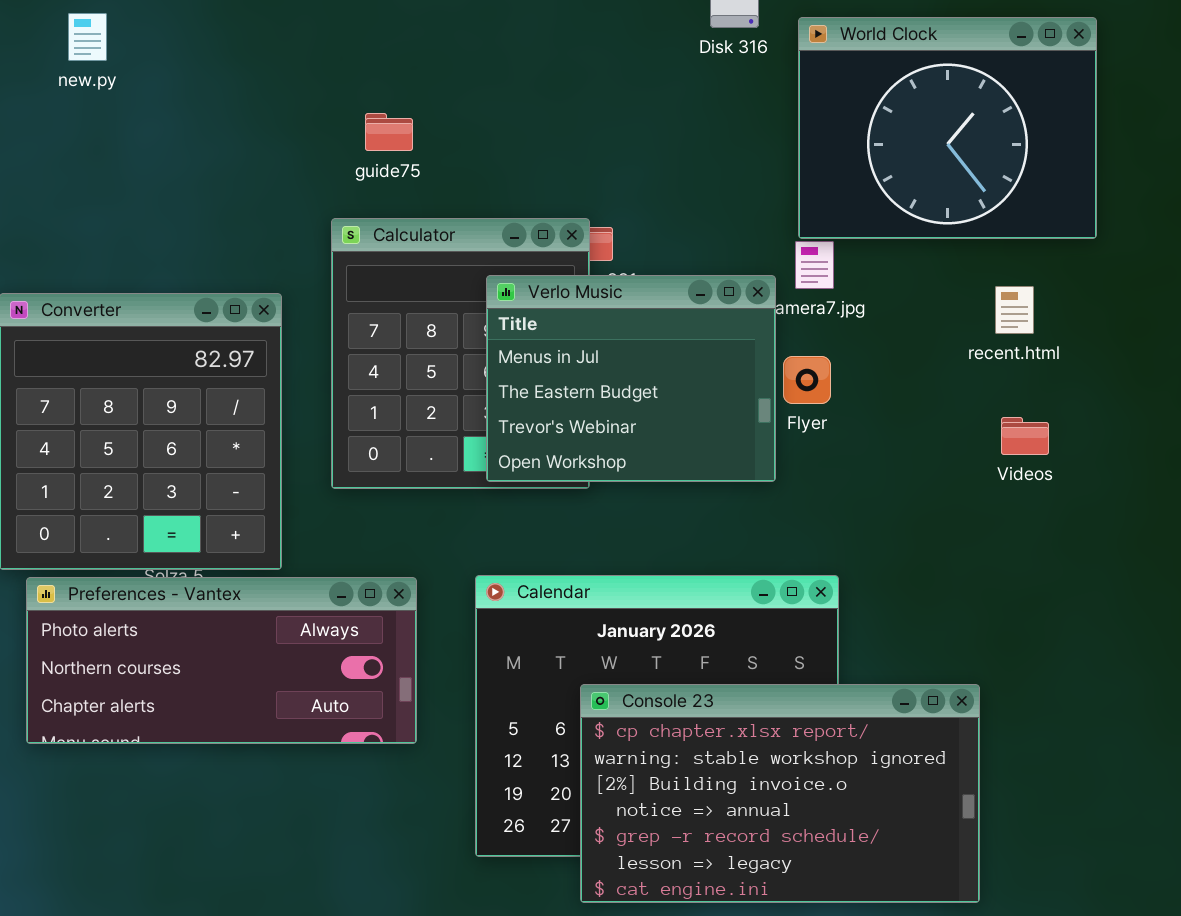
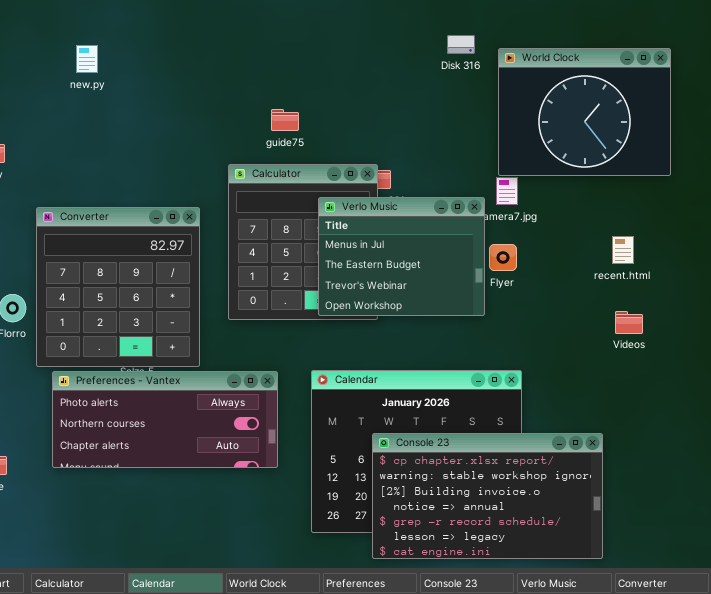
guide75: [365,113,413,151] -> [271,109,299,131], moved
recent.html: [995,286,1034,334] -> [612,236,634,264], moved
Videos: [1001,417,1049,455] -> [615,311,643,334], moved

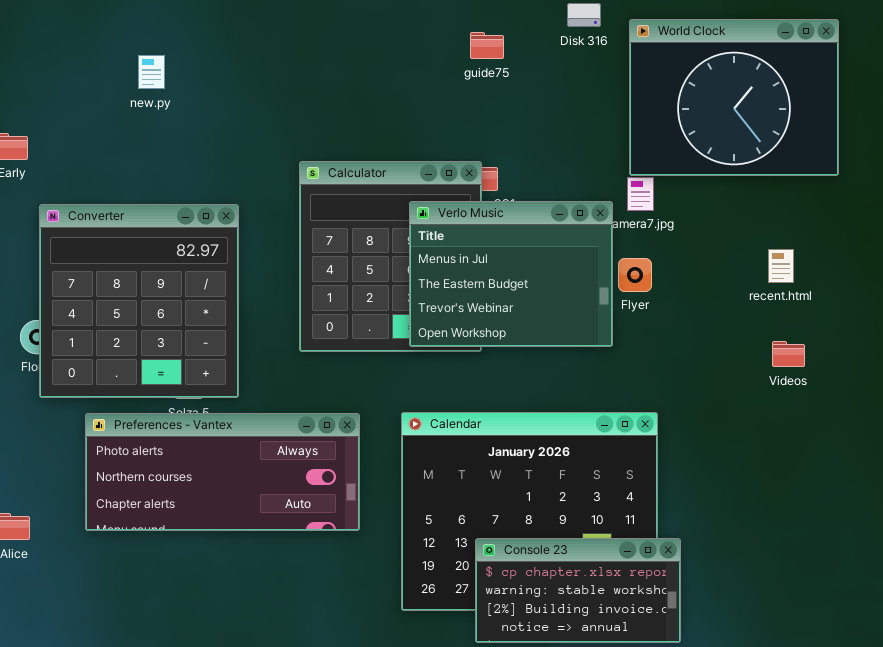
new.py: [76,45,98,73] -> [138,55,165,89], moved
guide75: [271,109,299,131] -> [470,32,504,59], moved
Converter: [36,207,200,367] -> [39,204,239,398], moved
Console 23: [372,433,603,559] -> [475,538,681,643], resized

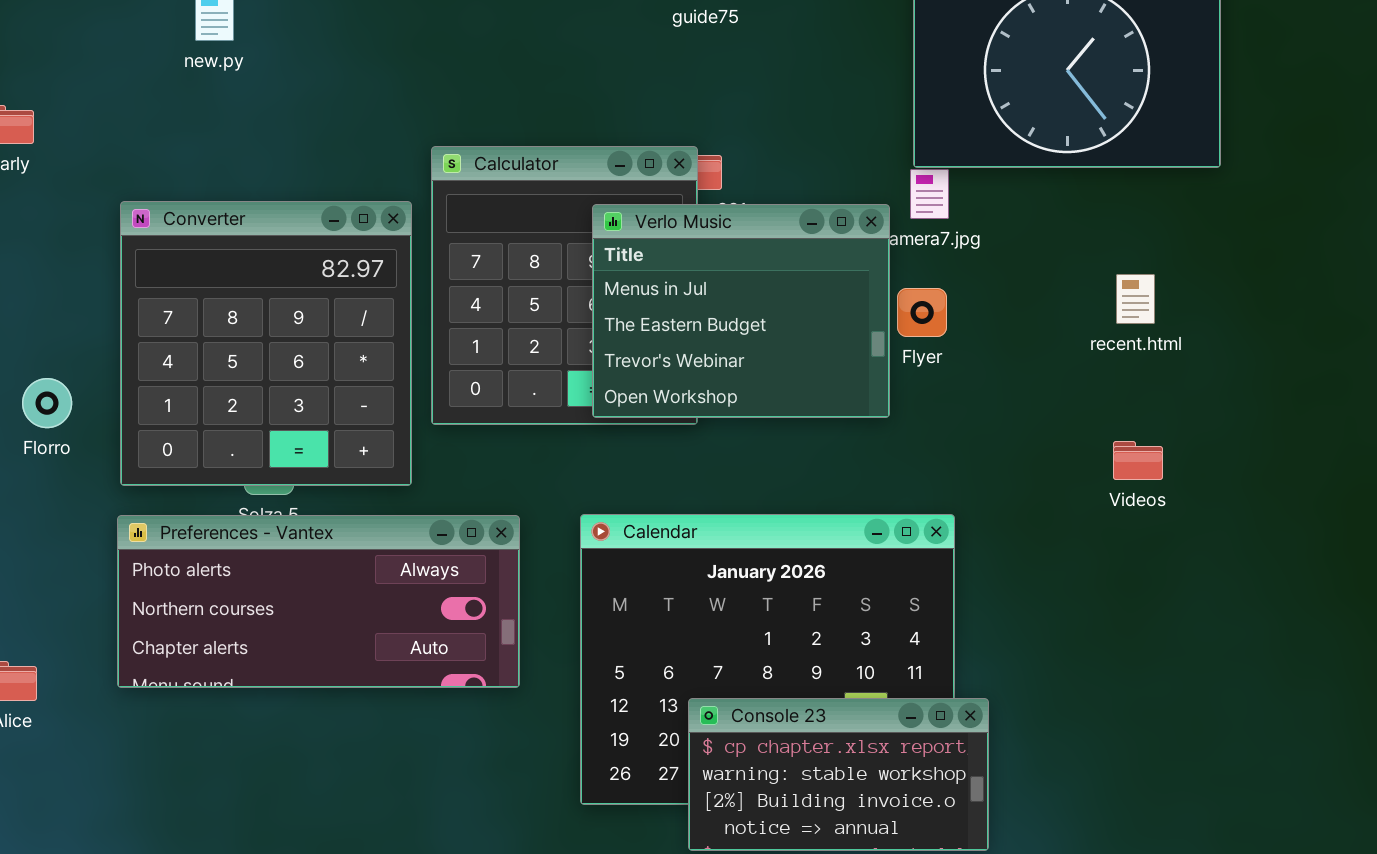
Converter: [39,204,239,398] -> [120,201,412,486], moved
Videos: [772,341,805,367] -> [1113,441,1163,480], moved

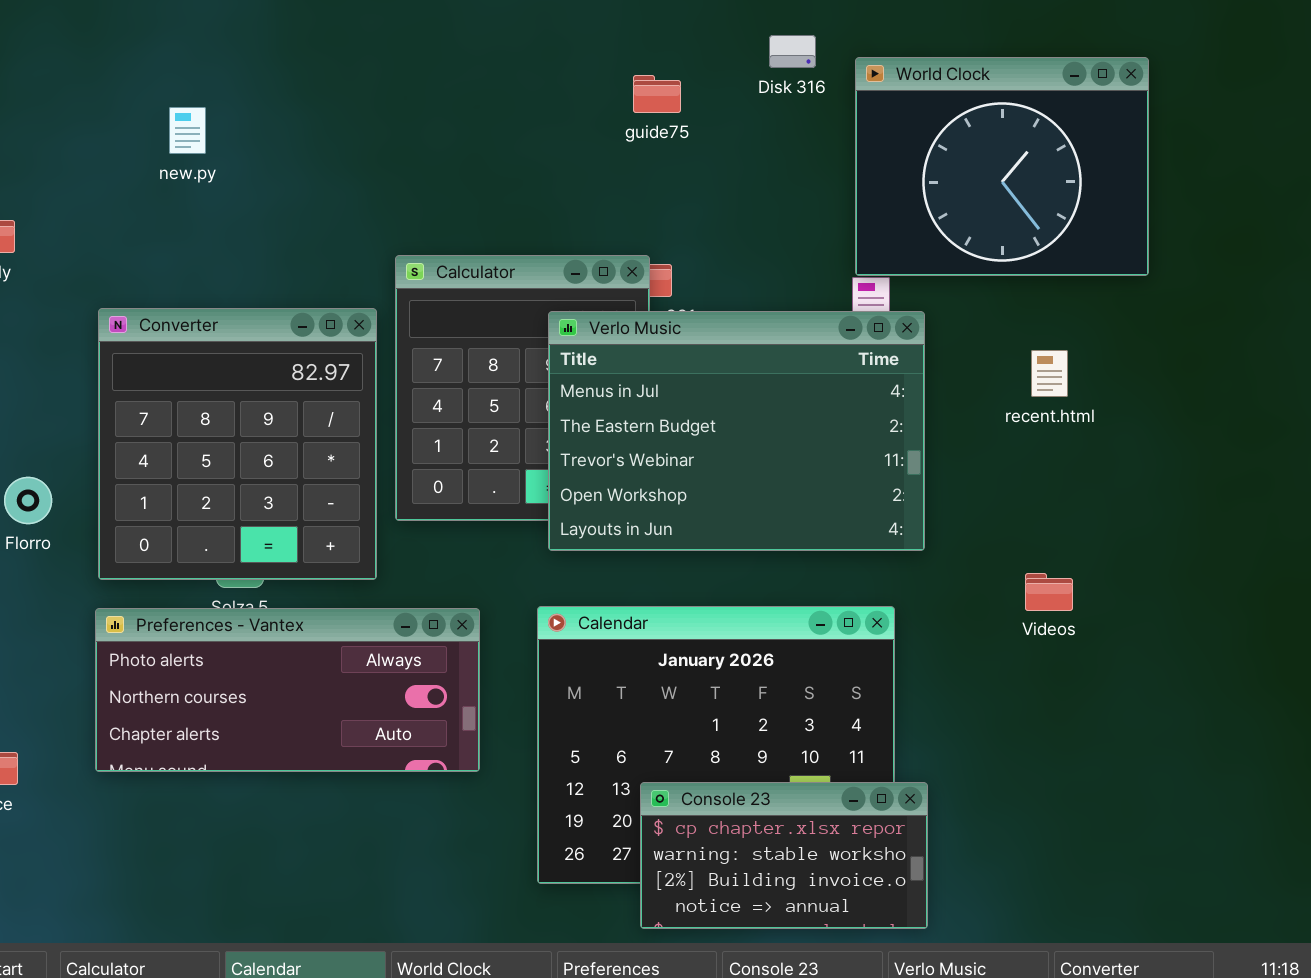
Verlo Music: [592,204,890,418] -> [548,311,925,551], resized
recent.html: [1116,274,1155,324] -> [1031,350,1068,397], moved
Videos: [1113,441,1163,480] -> [1025,573,1073,611], moved

